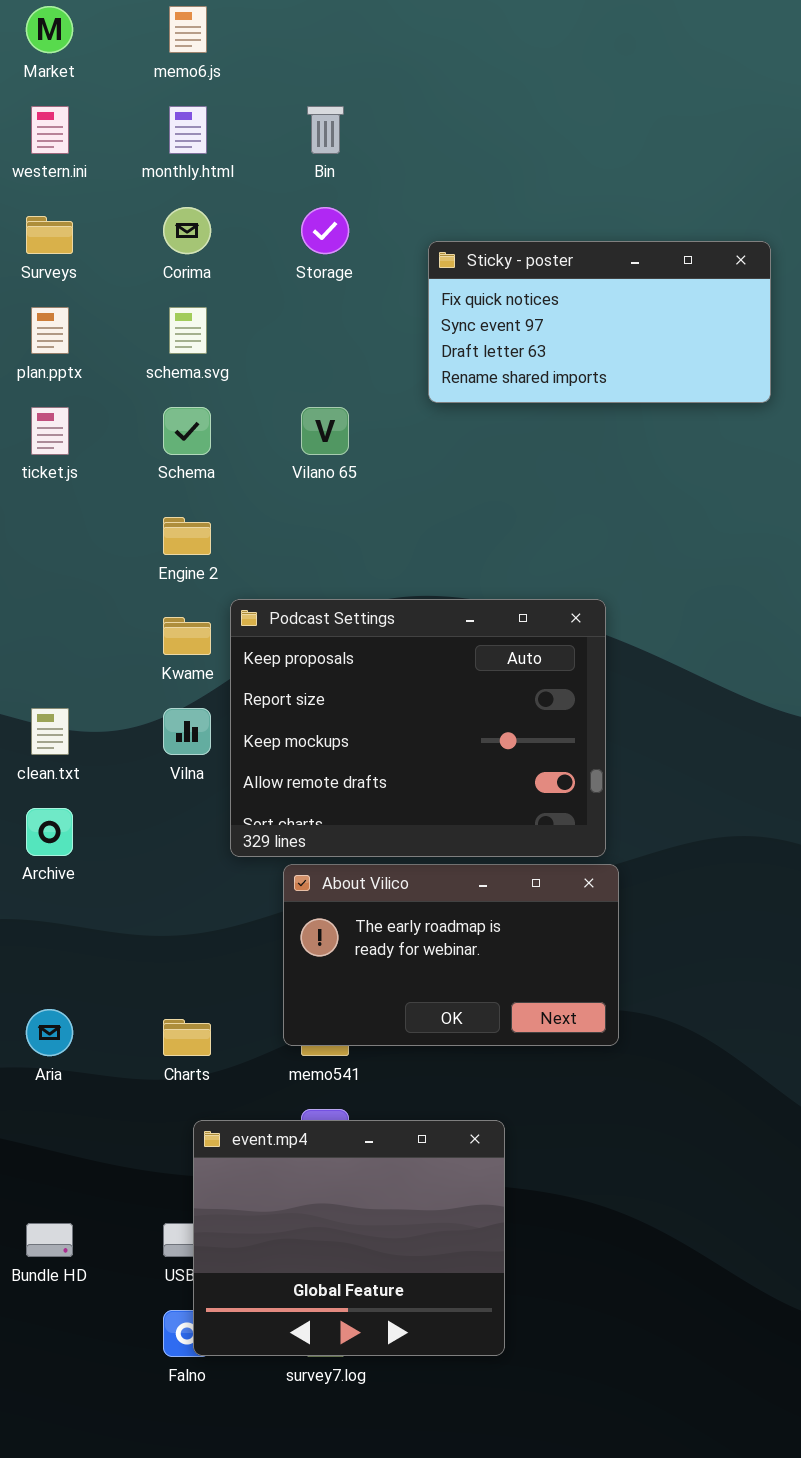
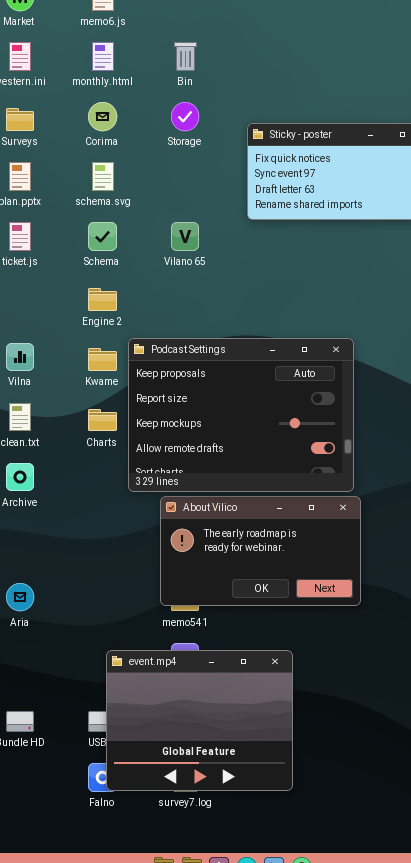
Vilna: [163,708,211,755] -> [6,343,34,371], moved
Charts: [163,1019,211,1056] -> [88,409,117,431], moved

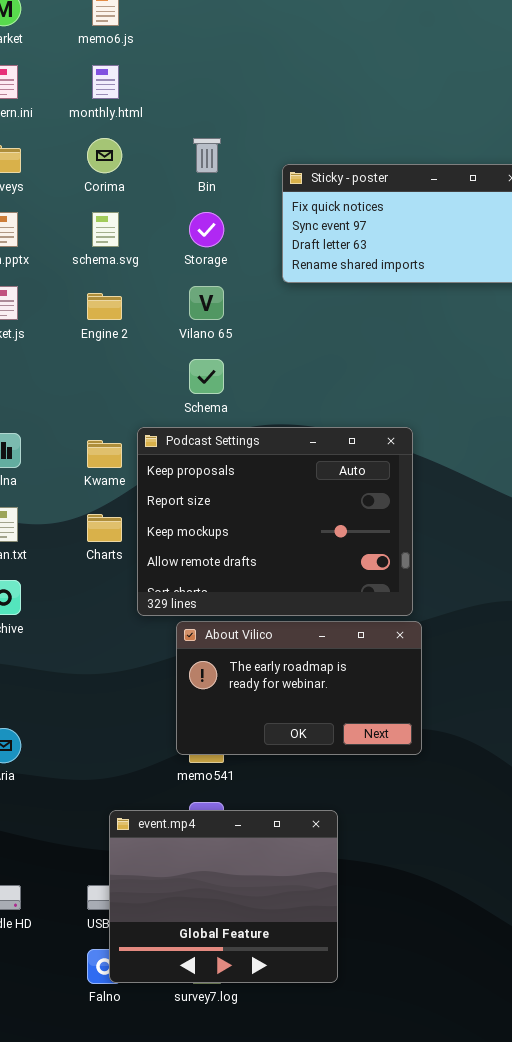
Bin: [174,42,197,71] -> [193,138,221,173], moved
Storage: [171,102,199,131] -> [189,212,224,247], moved
Schema: [88,222,117,251] -> [189,359,224,394], moved
Engine 2: [88,288,117,311] -> [87,293,122,320], moved

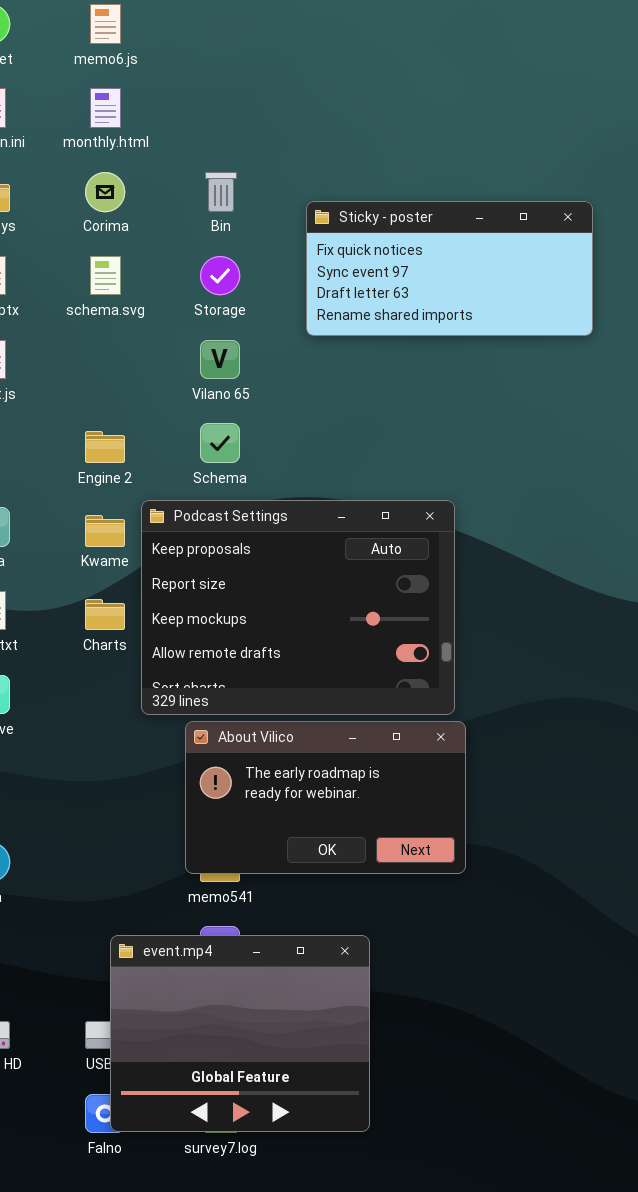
Engine 2: [87,293,122,320] -> [85,431,125,463], moved

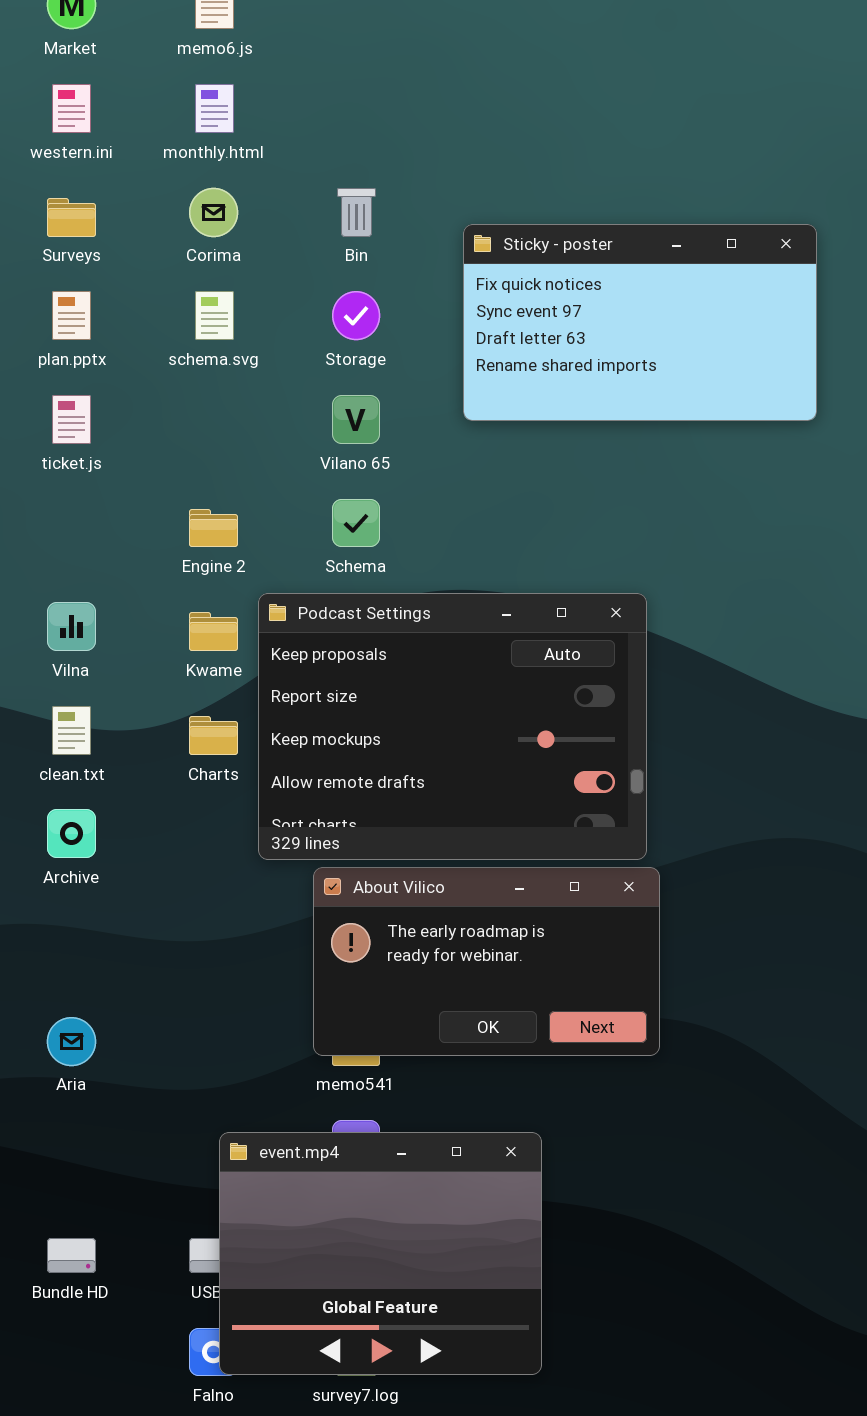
Sticky - poster: [306,201,593,336] -> [463,224,817,421], resized

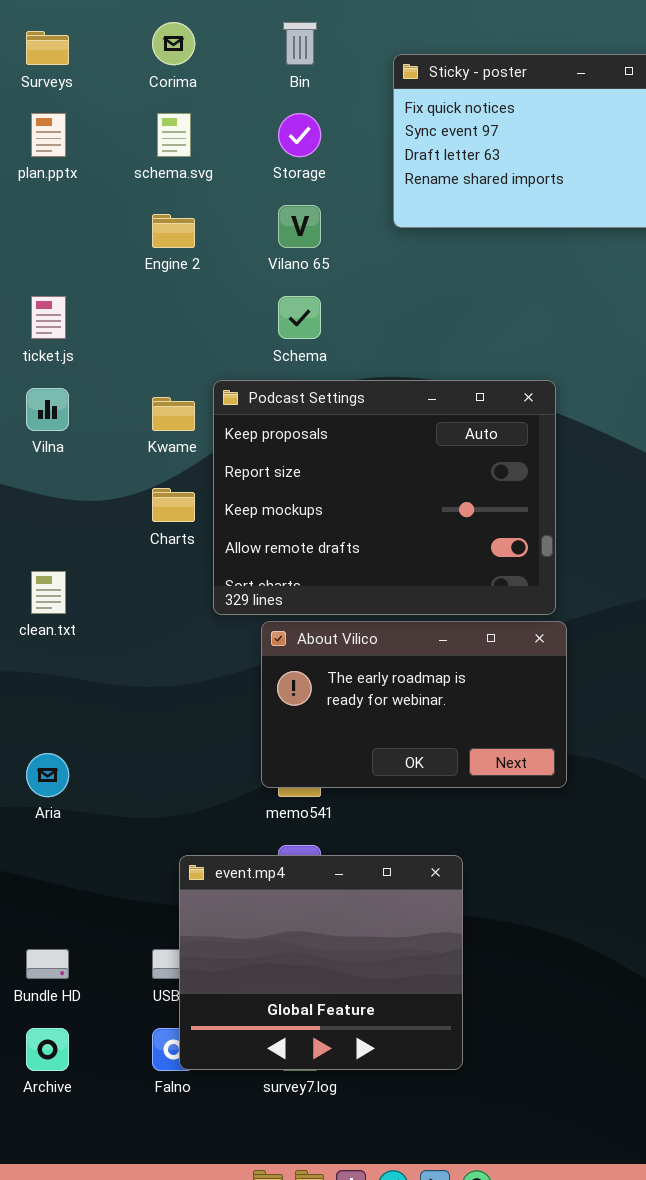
ticket.js: [52,395,91,444] -> [31,296,66,339], moved
Engine 2: [189,509,238,547] -> [152,214,195,248], moved
clean.txt: [52,706,91,755] -> [31,571,66,614], moved
Archive: [47,809,96,858] -> [26,1028,69,1071], moved

